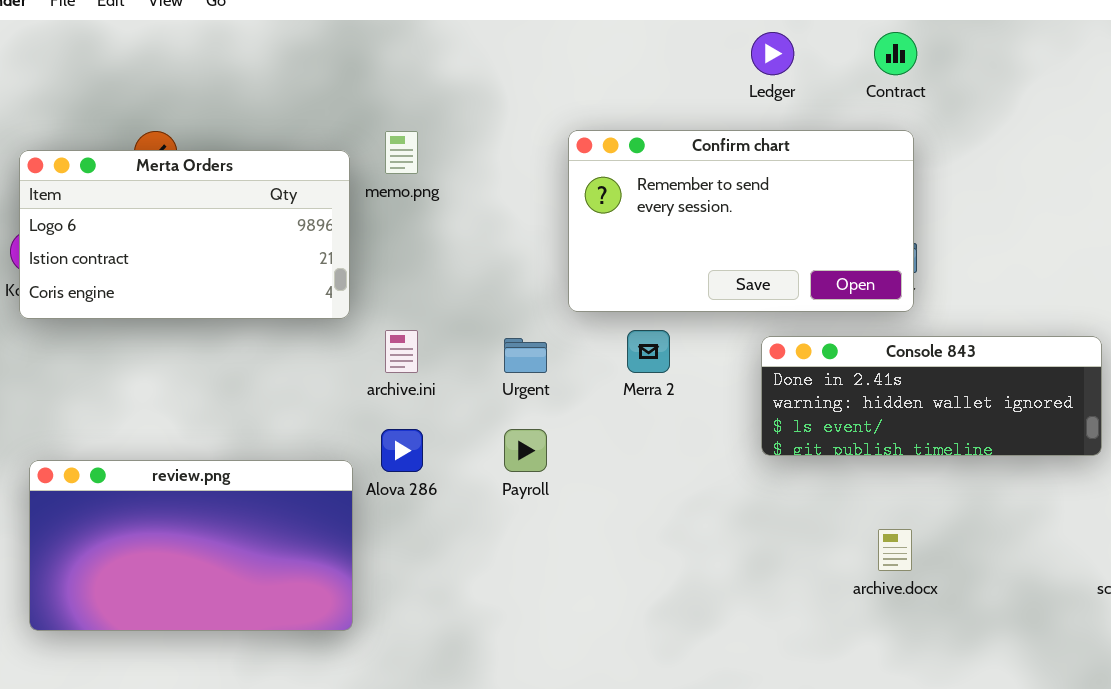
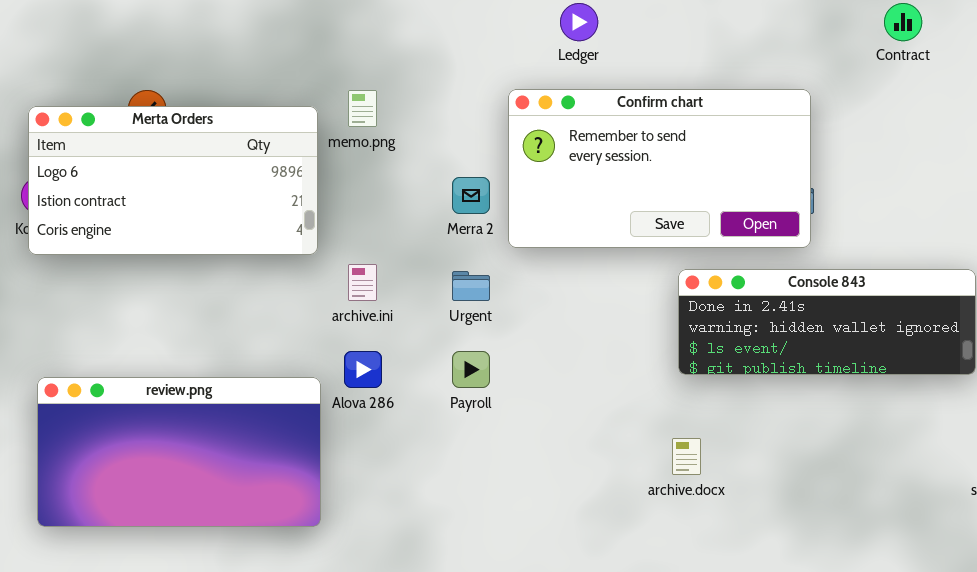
Ledger: [751,32,794,75] -> [560,3,598,41], moved
Contract: [874,32,917,75] -> [884,3,922,41], moved
Merra 2: [627,330,670,373] -> [452,177,490,214], moved
archive.docx: [878,529,912,571] -> [672,438,701,475], moved

